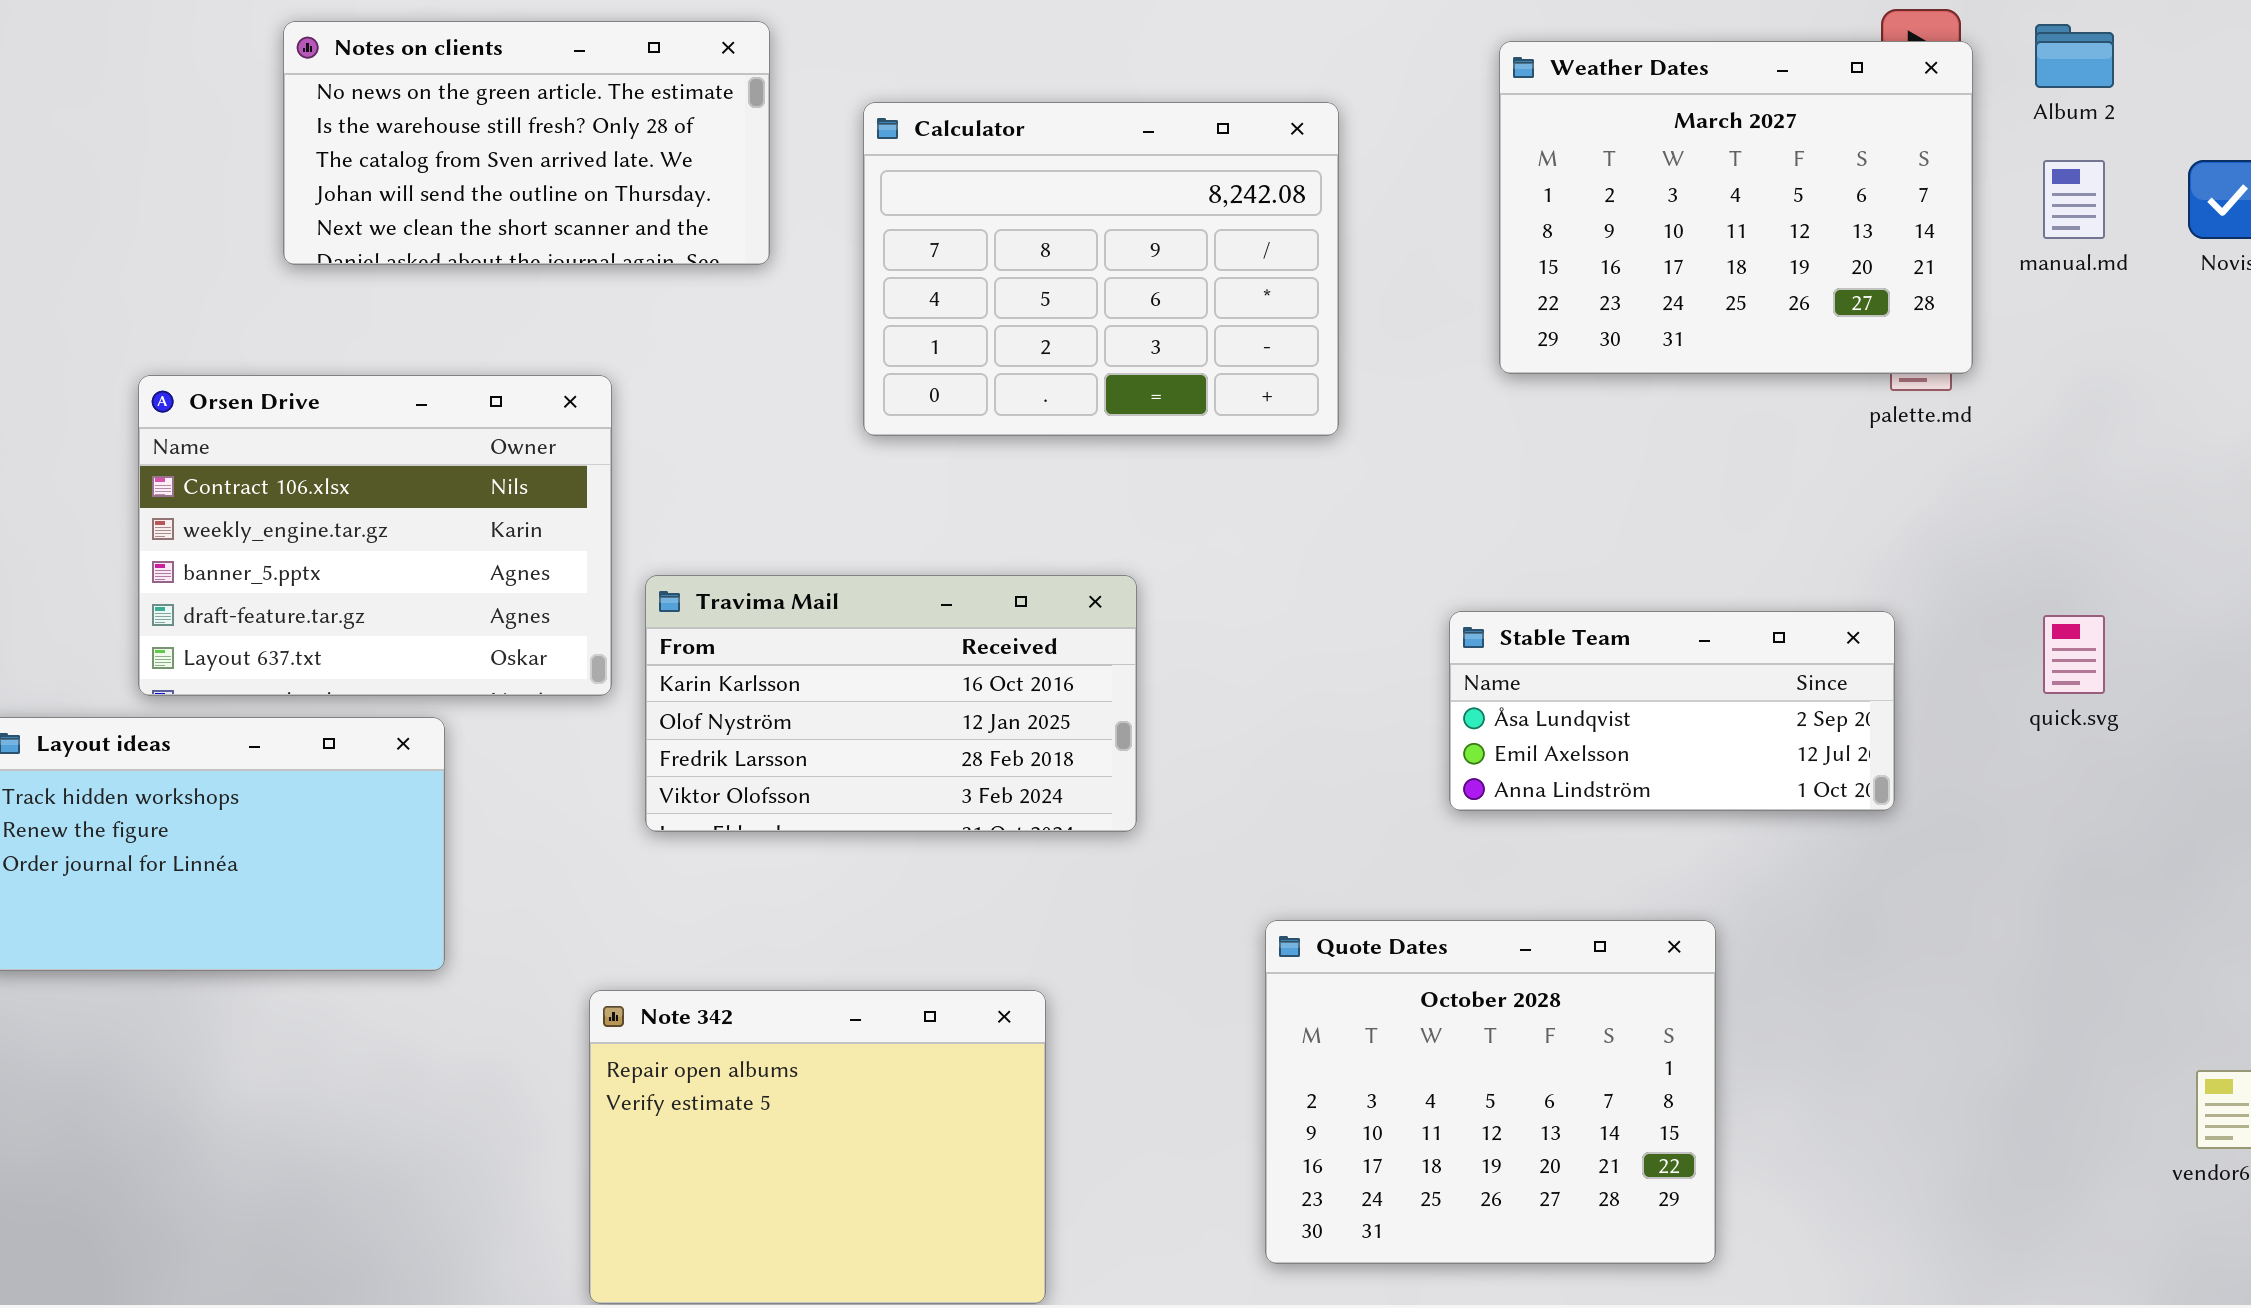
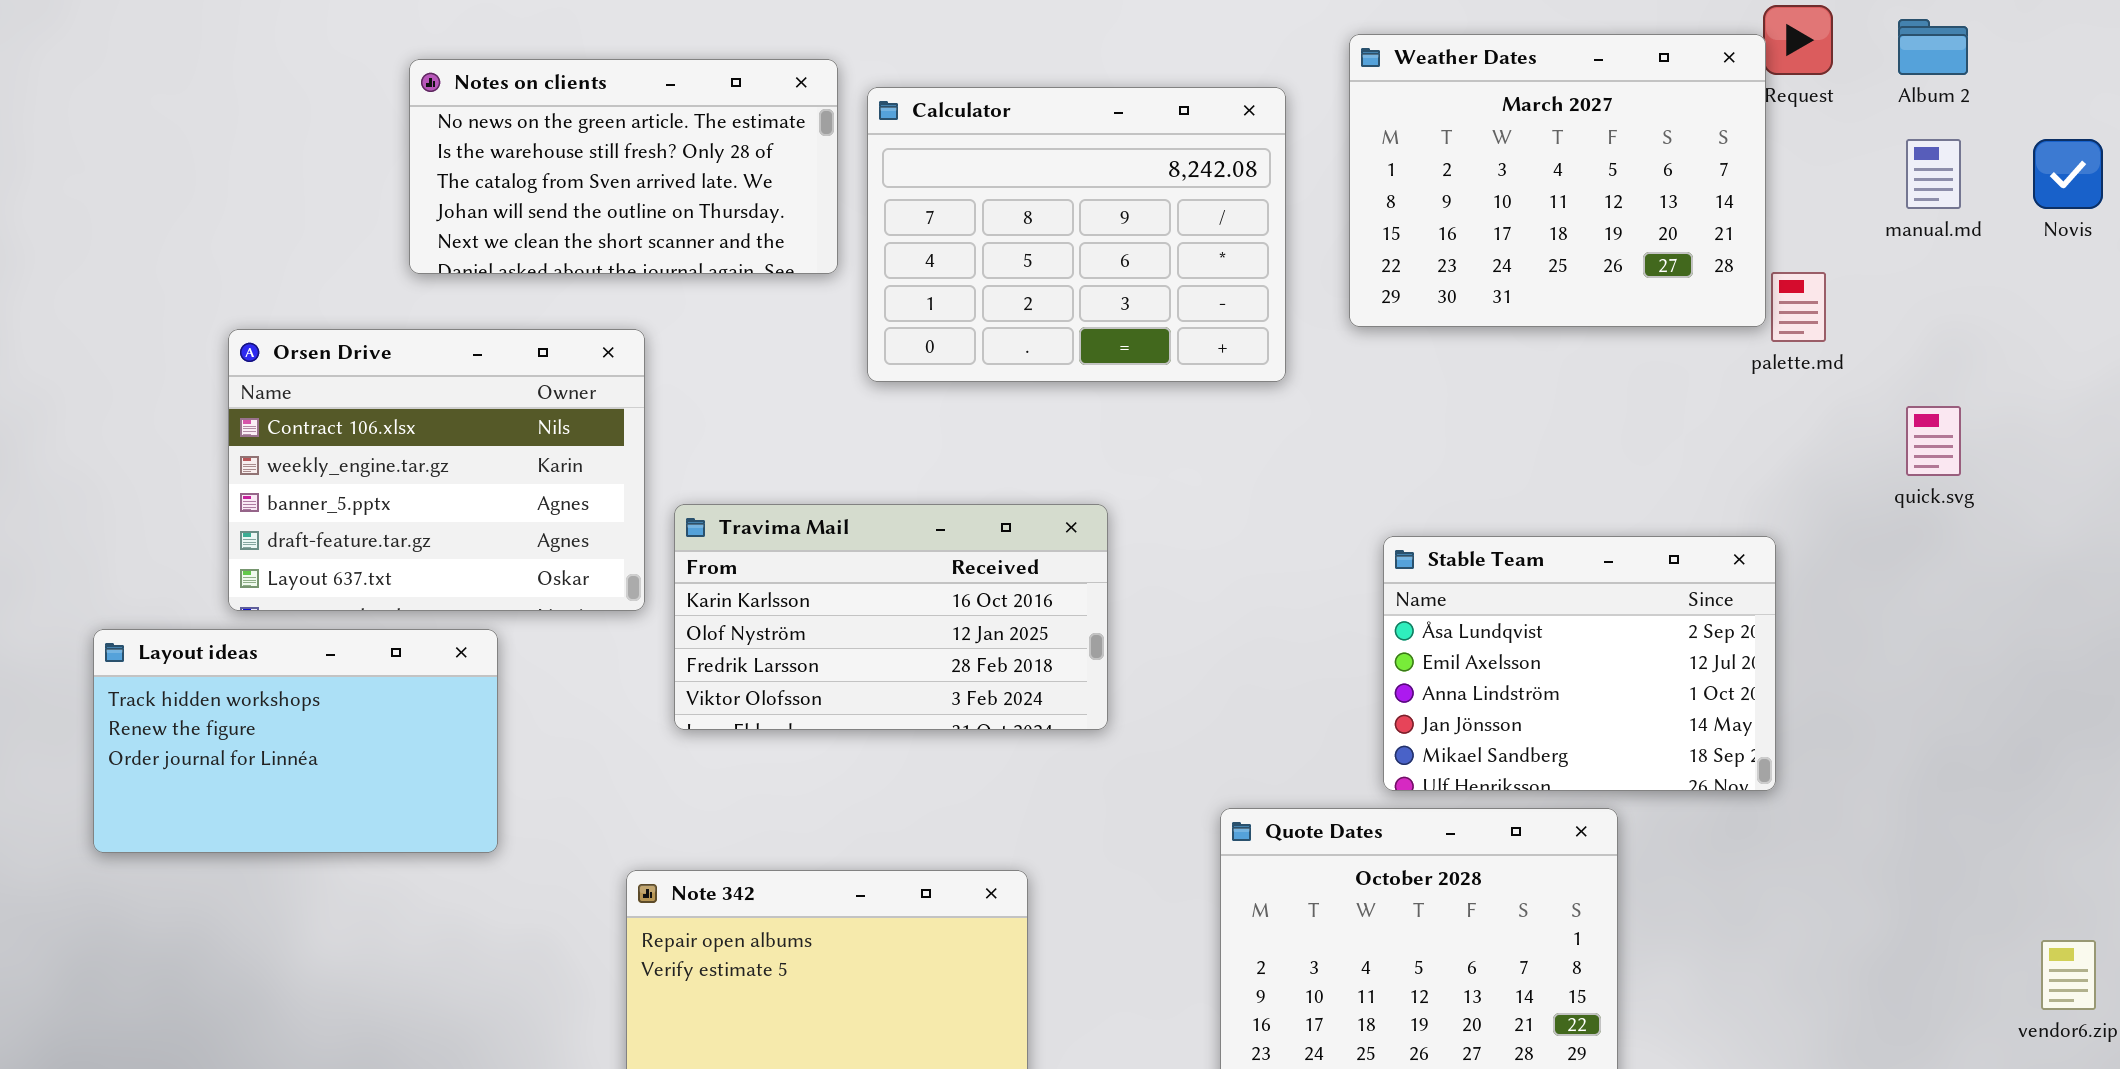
Notes on clients: [283,21,770,265] -> [409,59,838,274], moved
Weather Dates: [1499,41,1973,374] -> [1349,34,1766,327], moved
Stable Team: [1449,611,1895,811] -> [1383,536,1776,791], resized
quick.svg: [2043,615,2105,694] -> [1906,406,1961,476], moved

